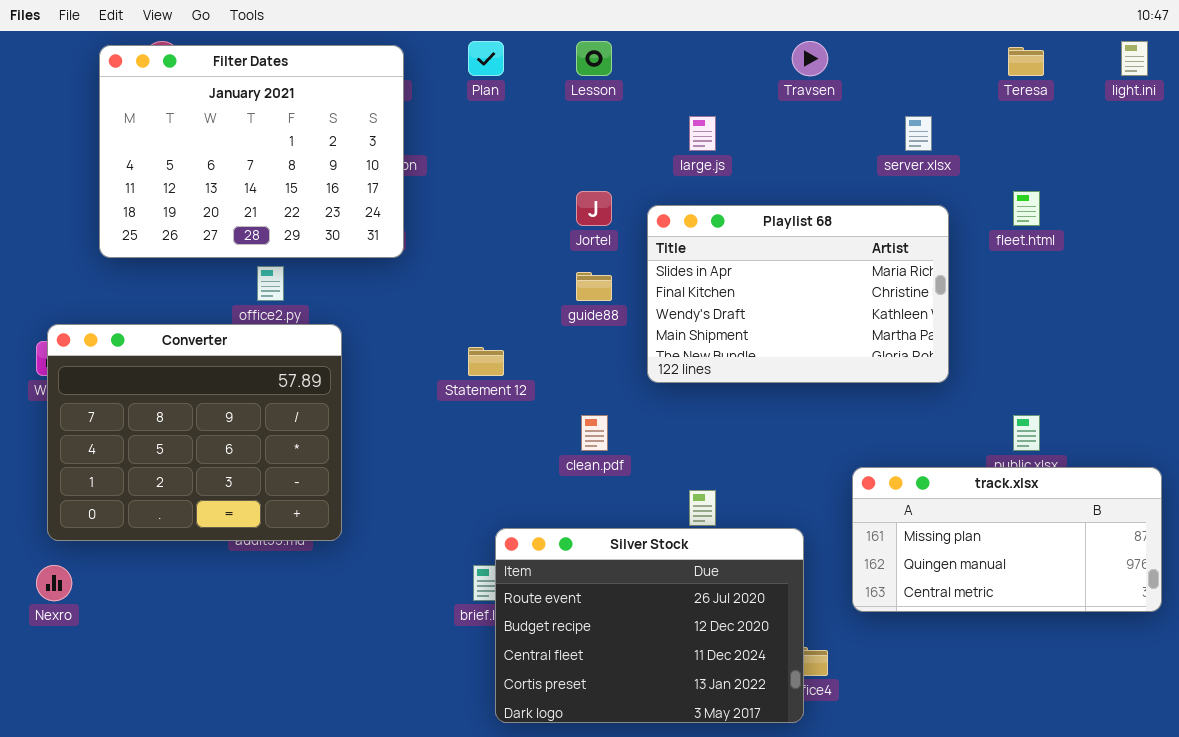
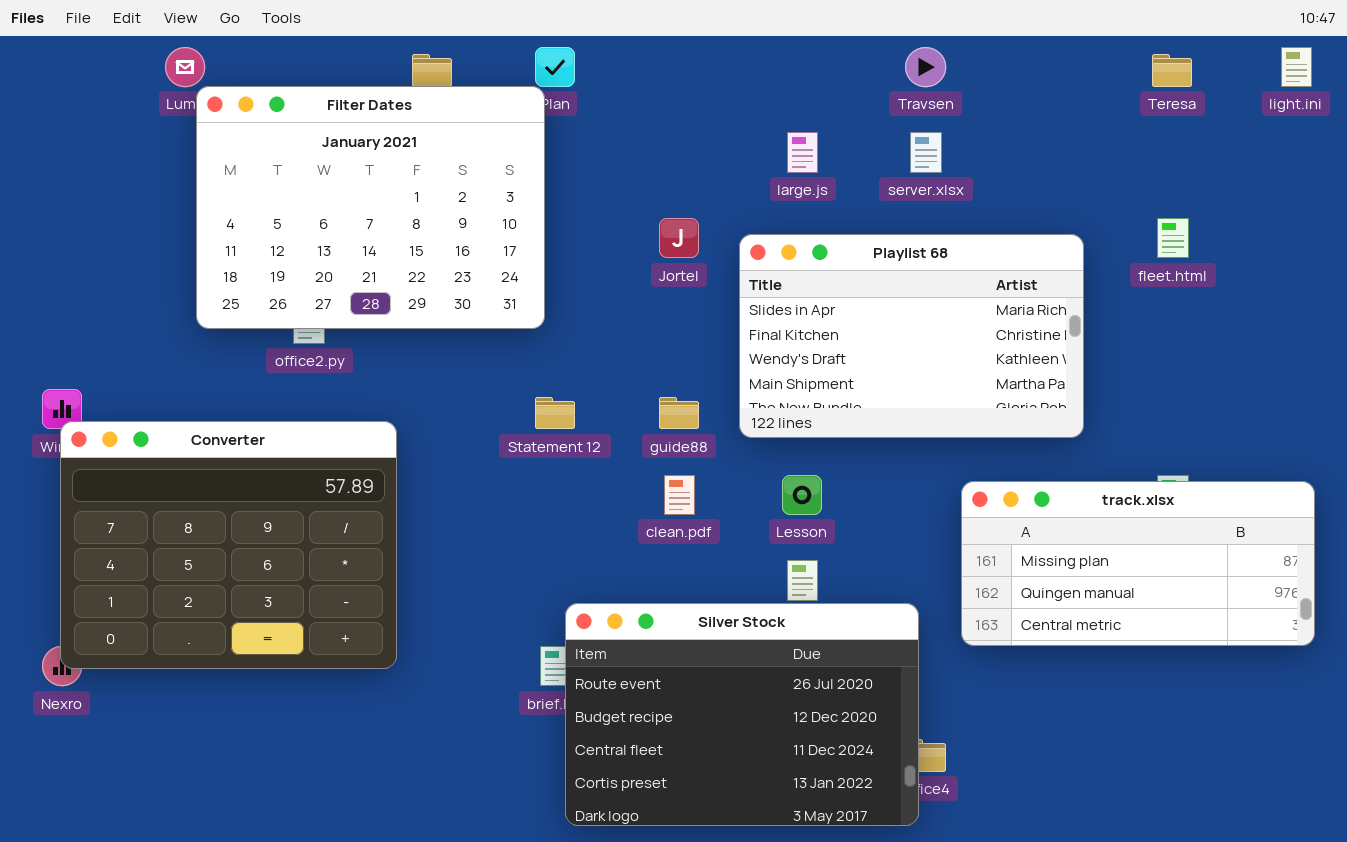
Lesson: [576,41,612,76] -> [782,475,822,515], moved
Filter Dates: [99,45,404,258] -> [196,86,545,329], moved
server.xlsx: [905,116,932,151] -> [910,132,942,173], moved
guide88: [576,272,612,301] -> [659,397,699,429], moved
Converter: [47,324,342,541] -> [60,421,397,669], moved
track.xlsx: [852,467,1162,612] -> [961,481,1315,646], moved

